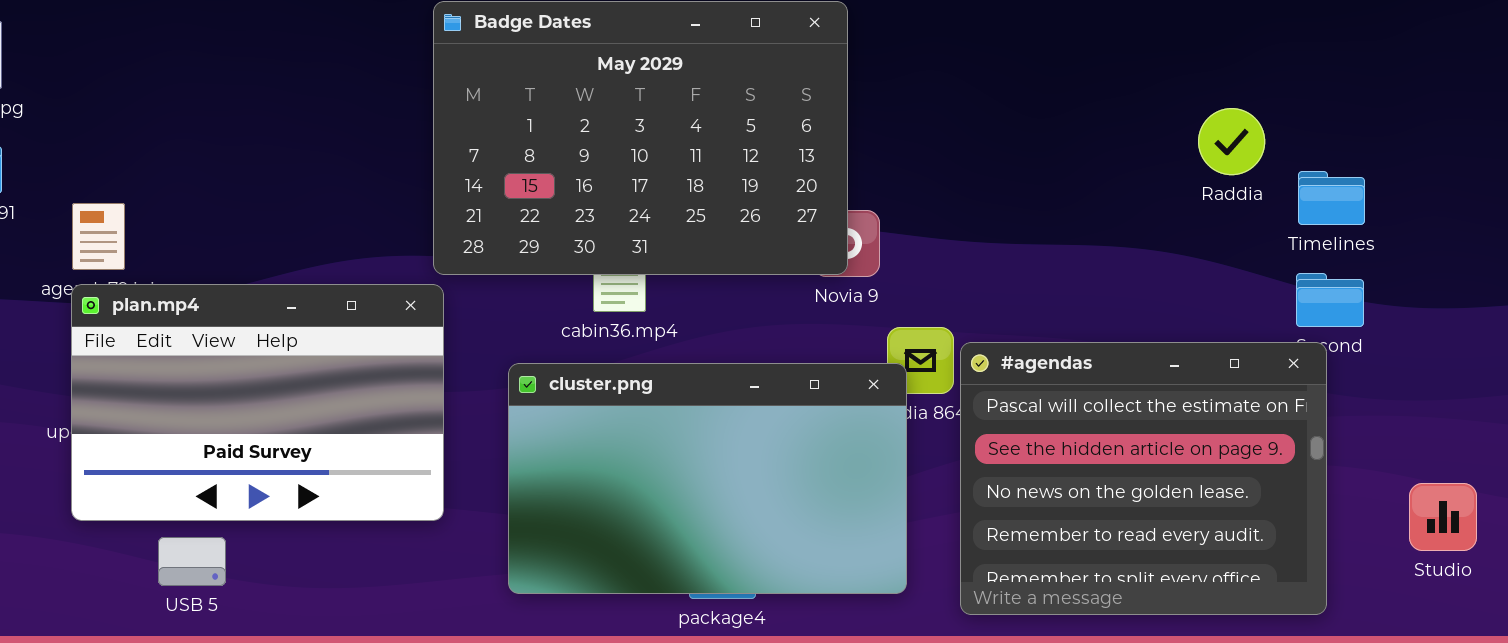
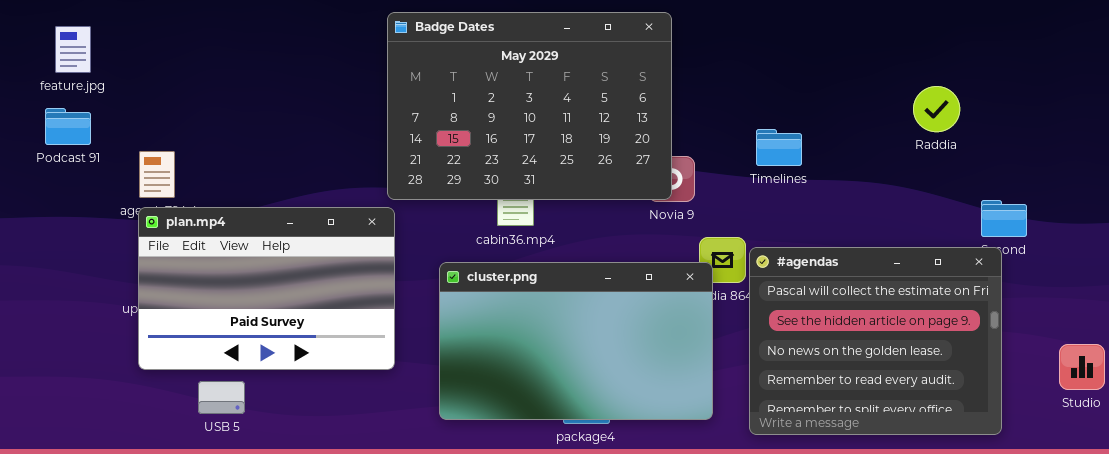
Timelines: [1298,171,1365,225] -> [756,129,802,166], moved

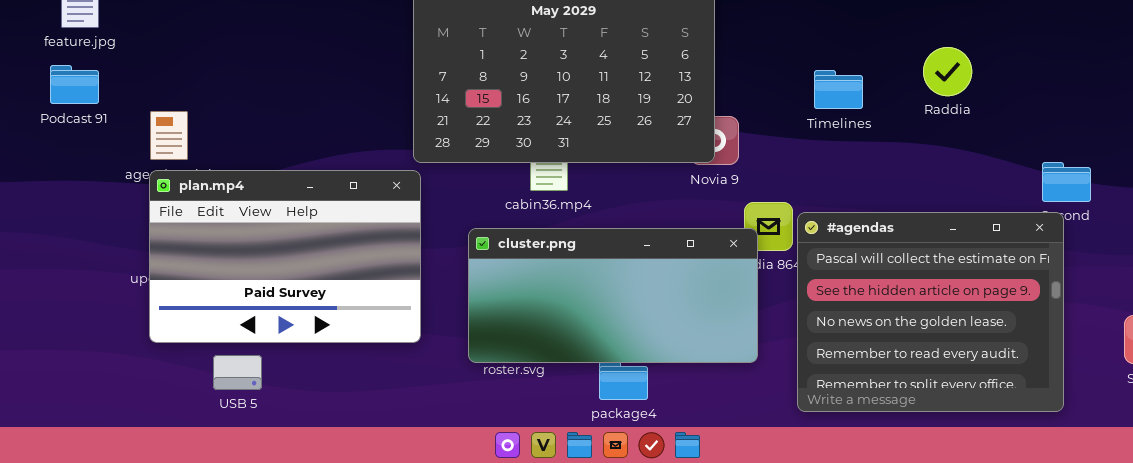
Raddia: [913,86,960,132] -> [923,47,972,96], moved
Timelines: [756,129,802,166] -> [814,70,863,109], moved
cluster.png: [439,262,713,420] -> [468,228,758,363], resized

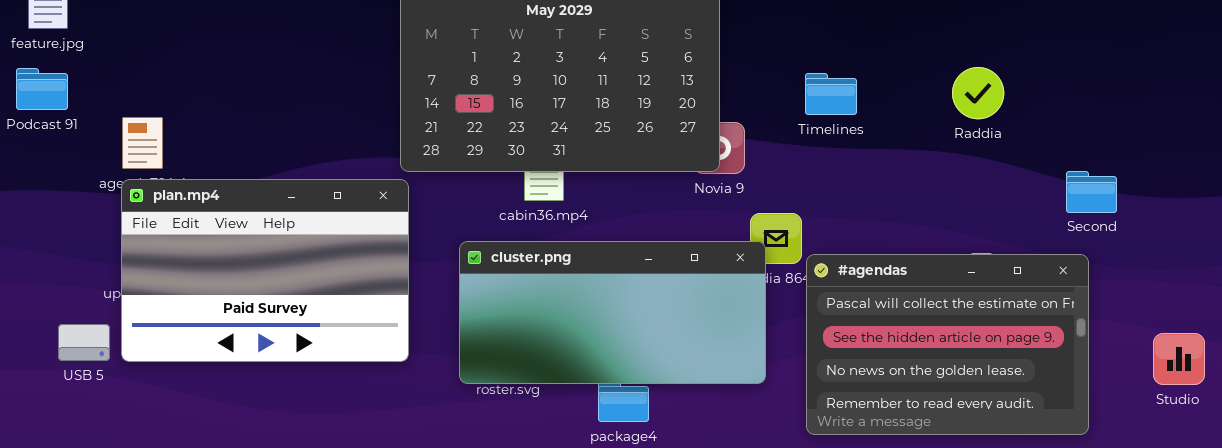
Raddia: [923,47,972,96] -> [952,67,1004,119], moved
Timelines: [814,70,863,109] -> [805,73,857,115], moved
#agendas: [797,212,1064,412] -> [806,254,1089,435], resized
USB 5: [213,355,262,390] -> [58,324,110,361], moved

